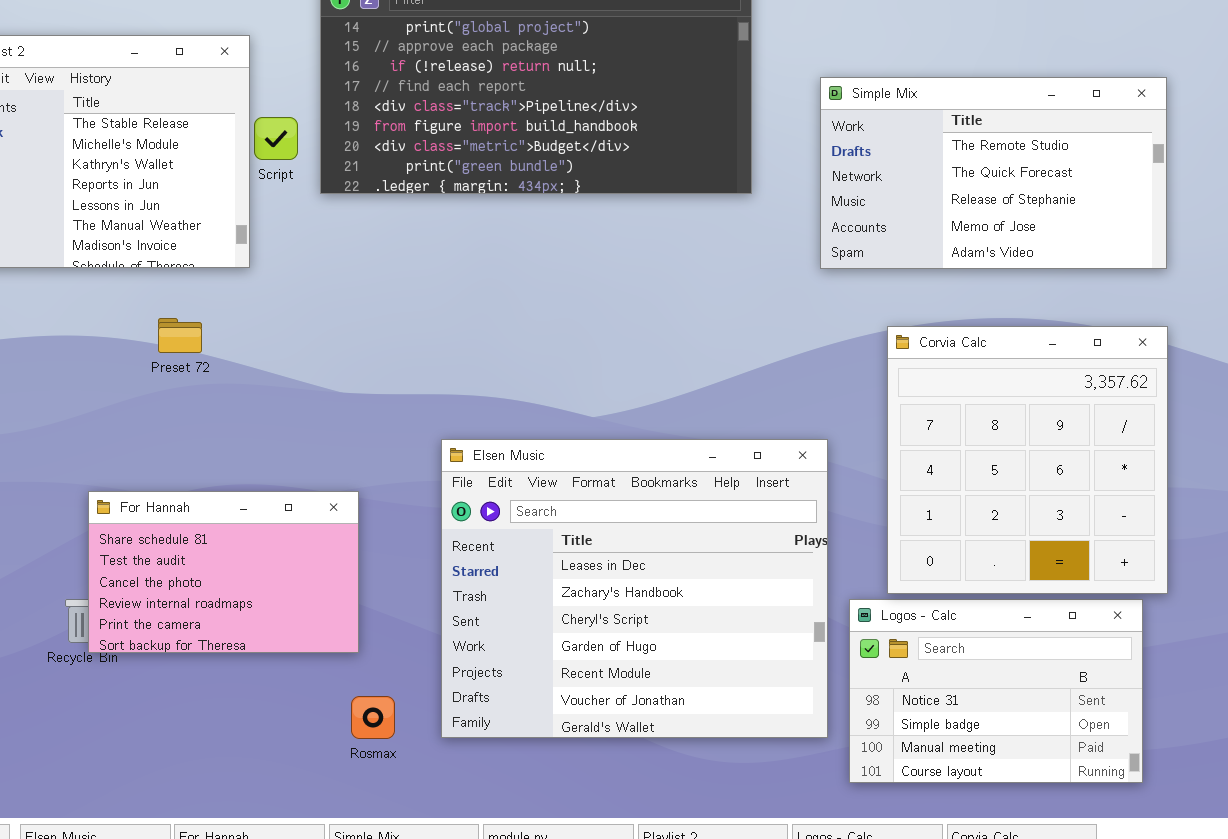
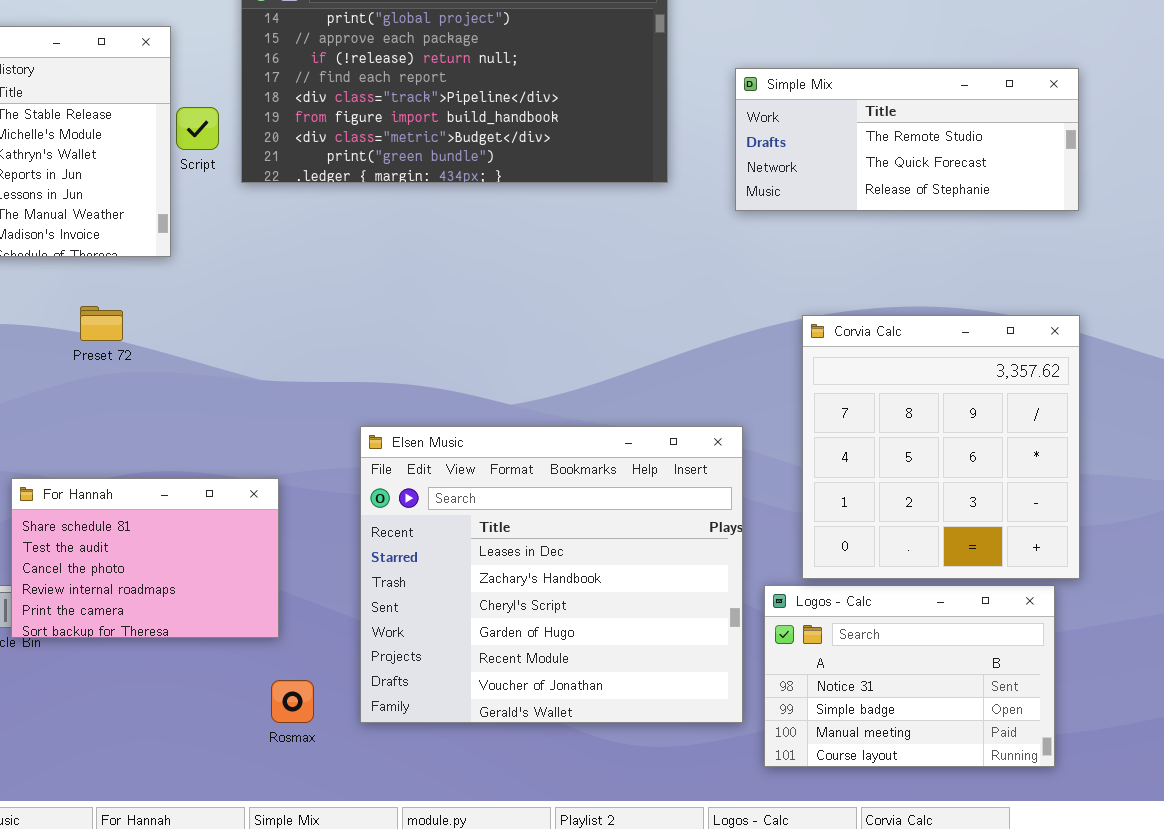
Simple Mix: [820,77,1167,269] -> [735,68,1079,211], resized

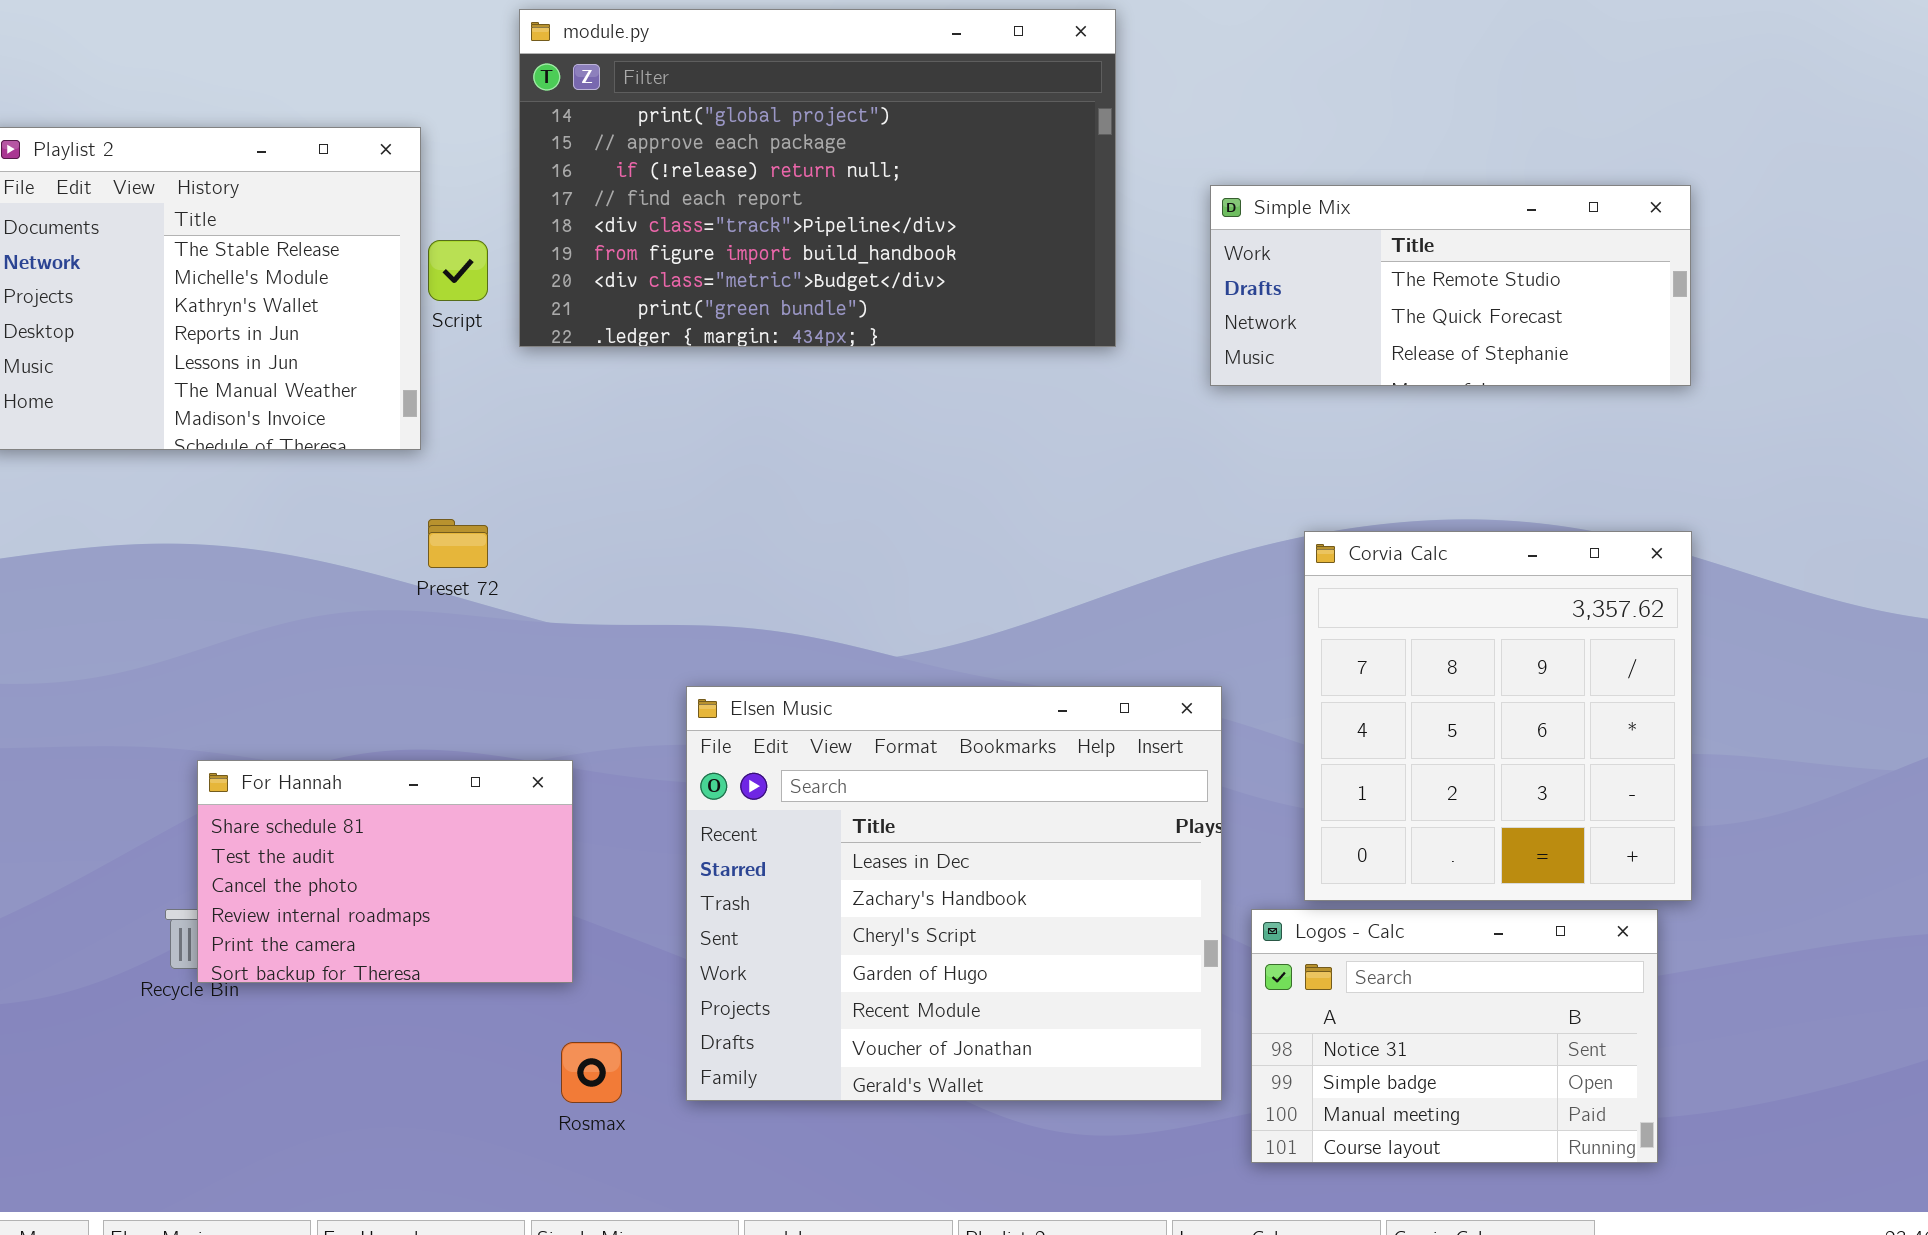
Preset 72: [80,306,123,341] -> [428,519,488,568], moved

